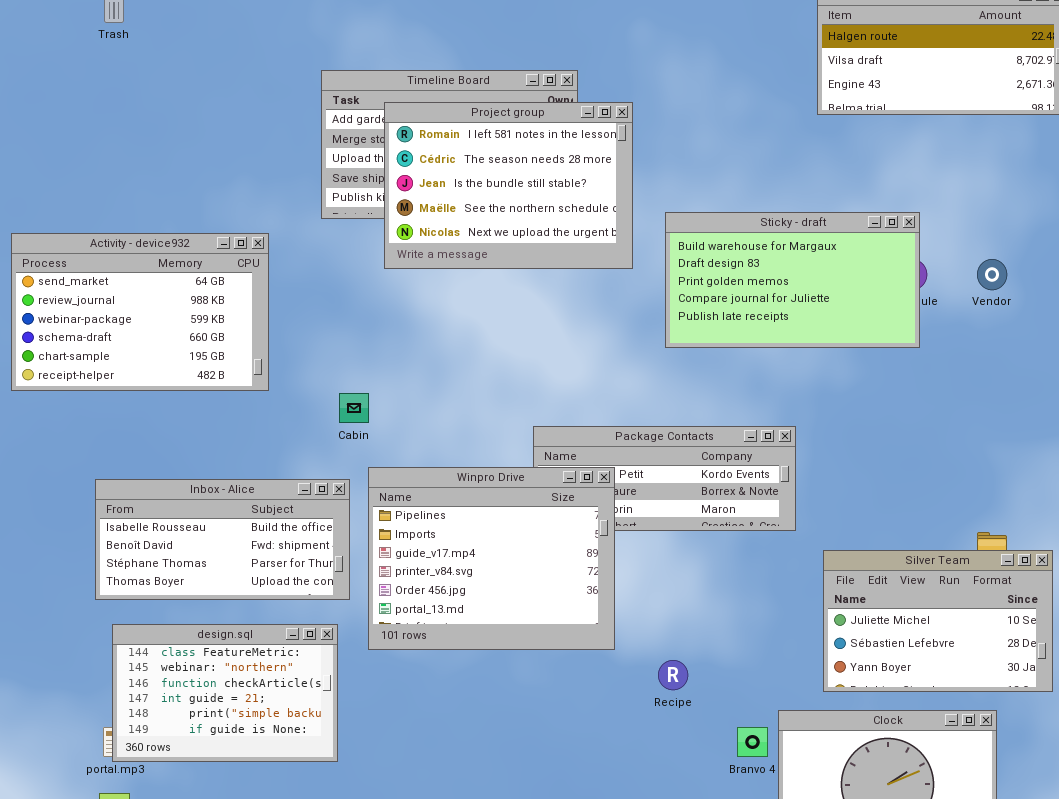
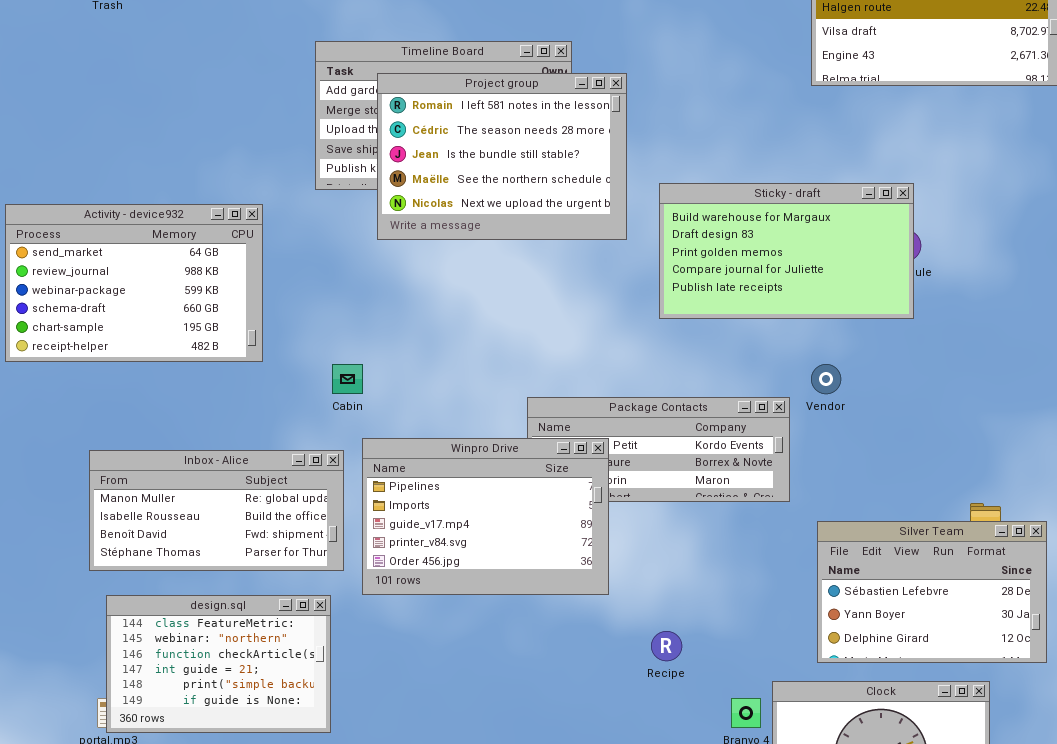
Vendor: [977,259,1007,290] -> [811,364,841,394], moved
Winpro Drive: [368,467,615,650] -> [362,438,609,595], resized
Inbox - Alice: [95,479,350,600] -> [89,450,344,571], scrolled up 1 row
Silver Team: [823,550,1053,692] -> [817,521,1047,663], scrolled down 1 row

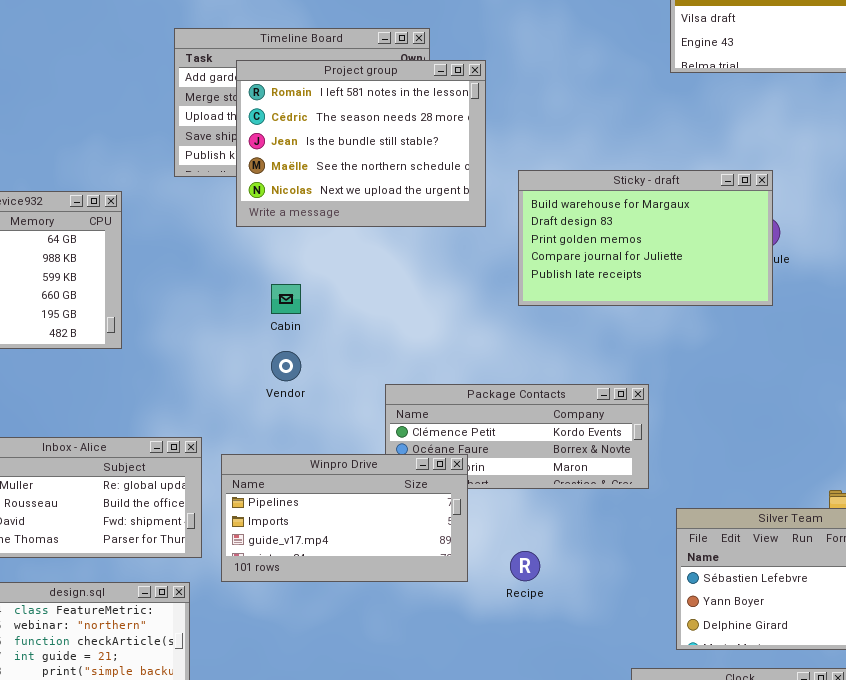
Cabin: [332,364,363,394] -> [271,284,301,314], moved
Vendor: [811,364,841,394] -> [271,351,301,381], moved
Winpro Drive: [362,438,609,595] -> [221,454,468,582], resized
Recipe: [651,631,682,661] -> [510,551,540,581], moved

